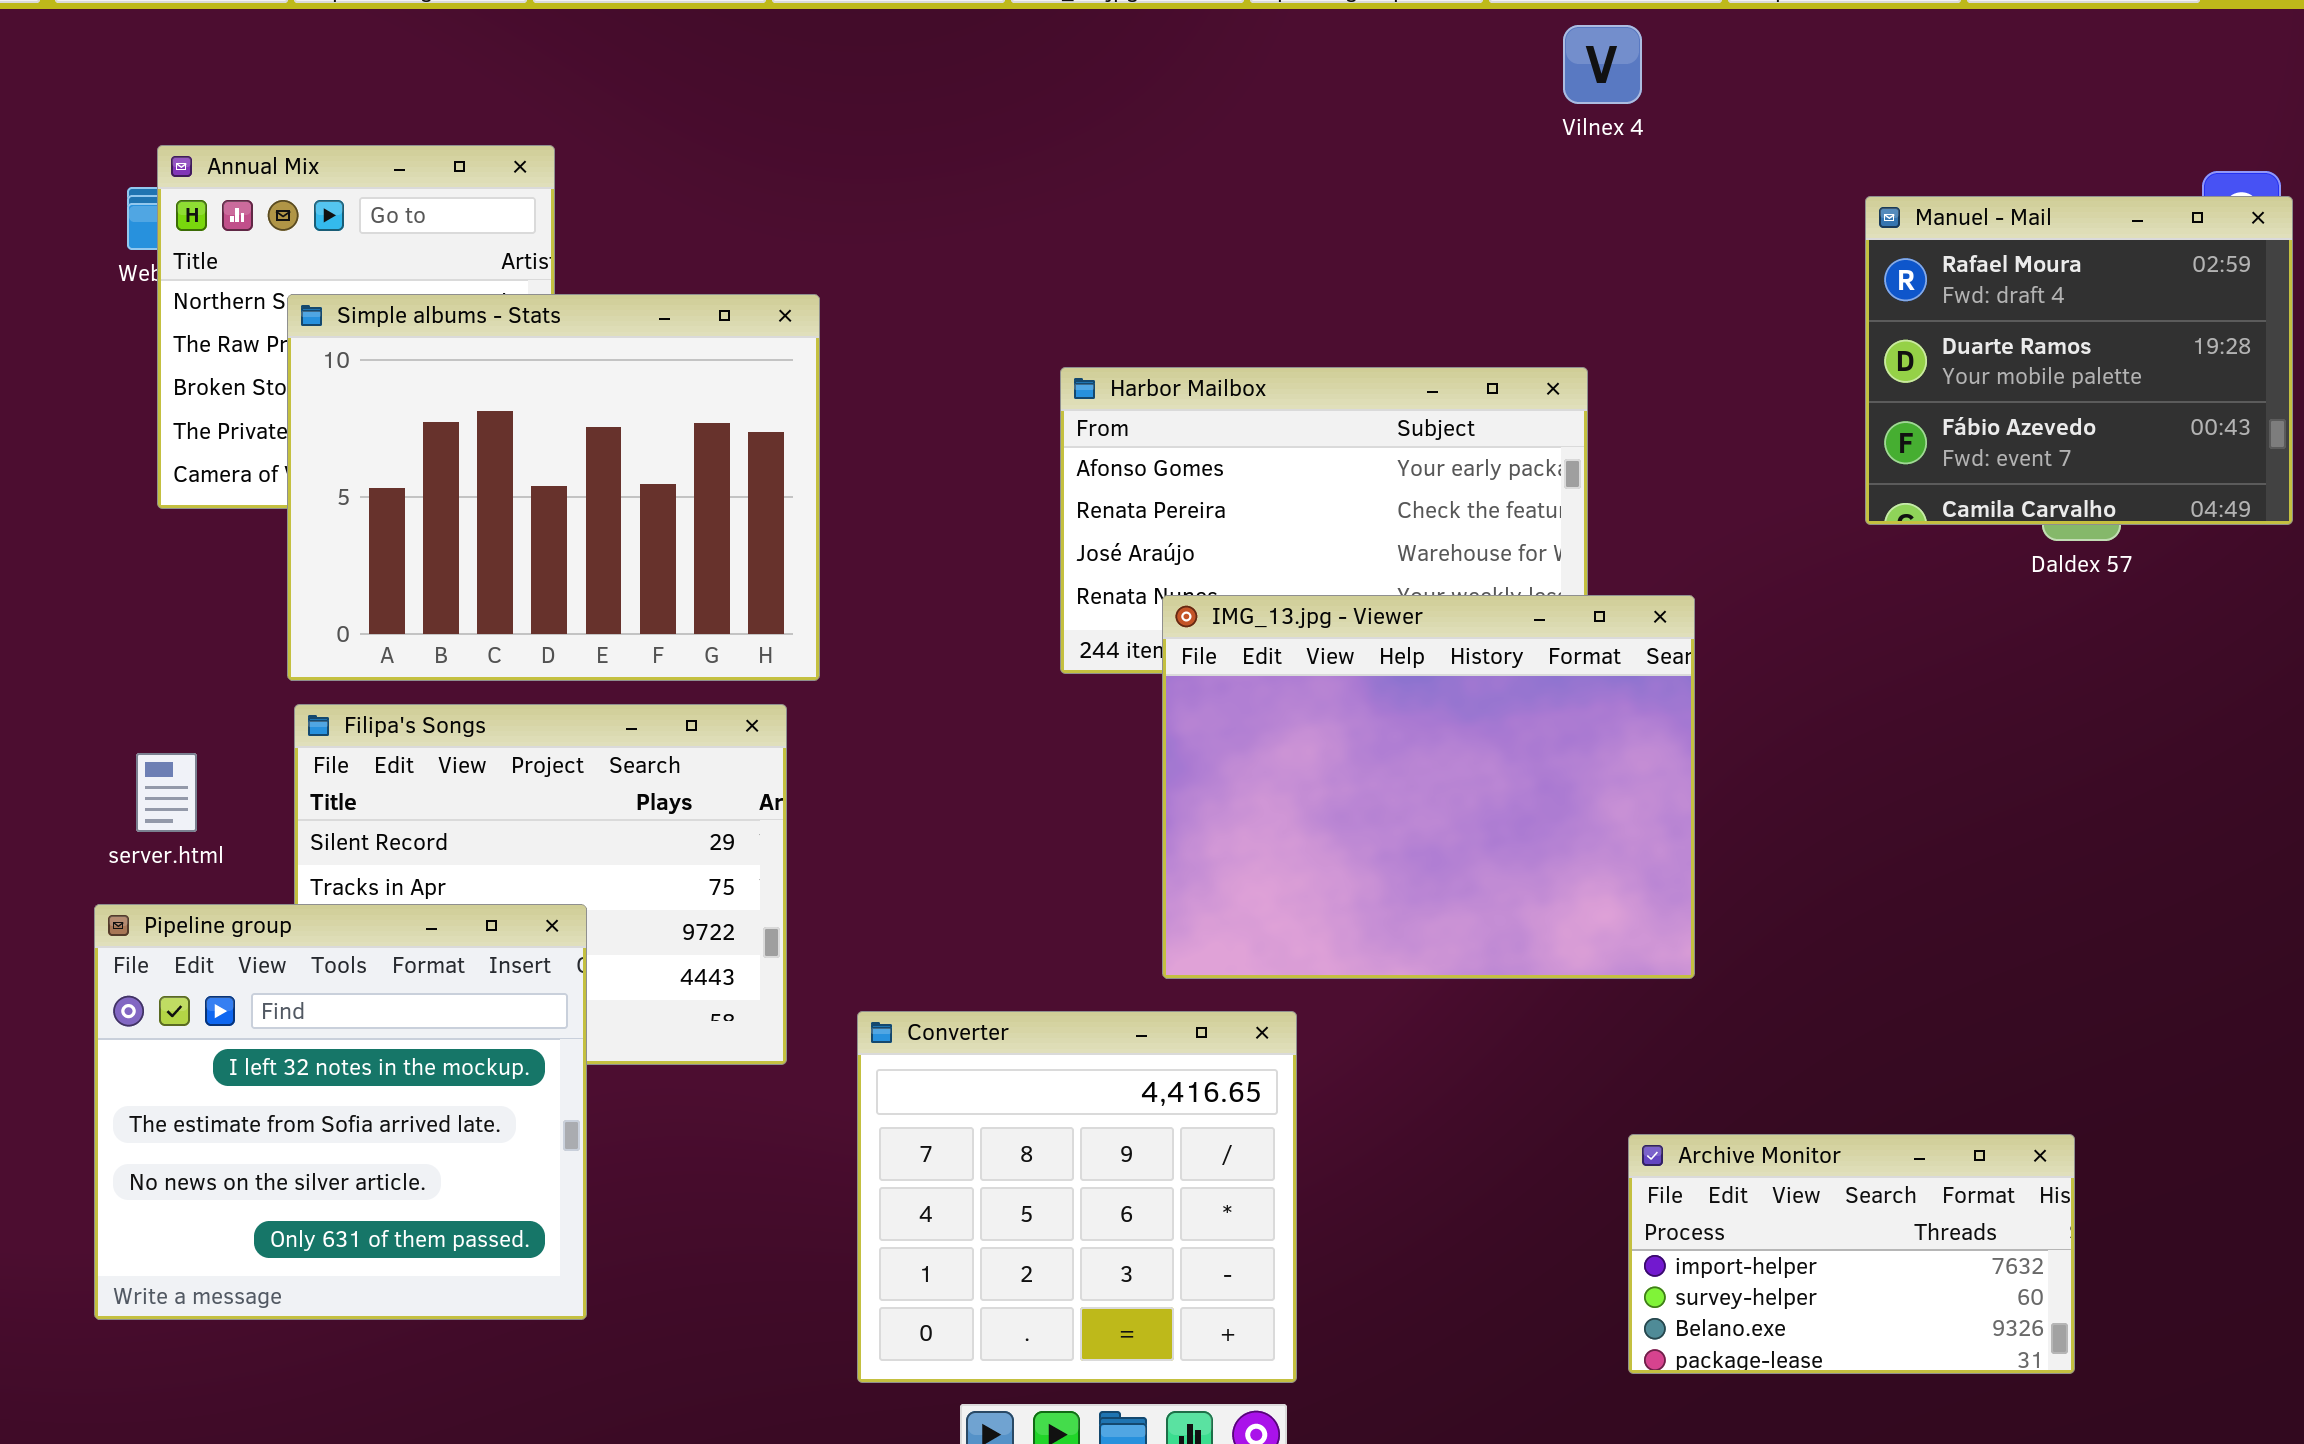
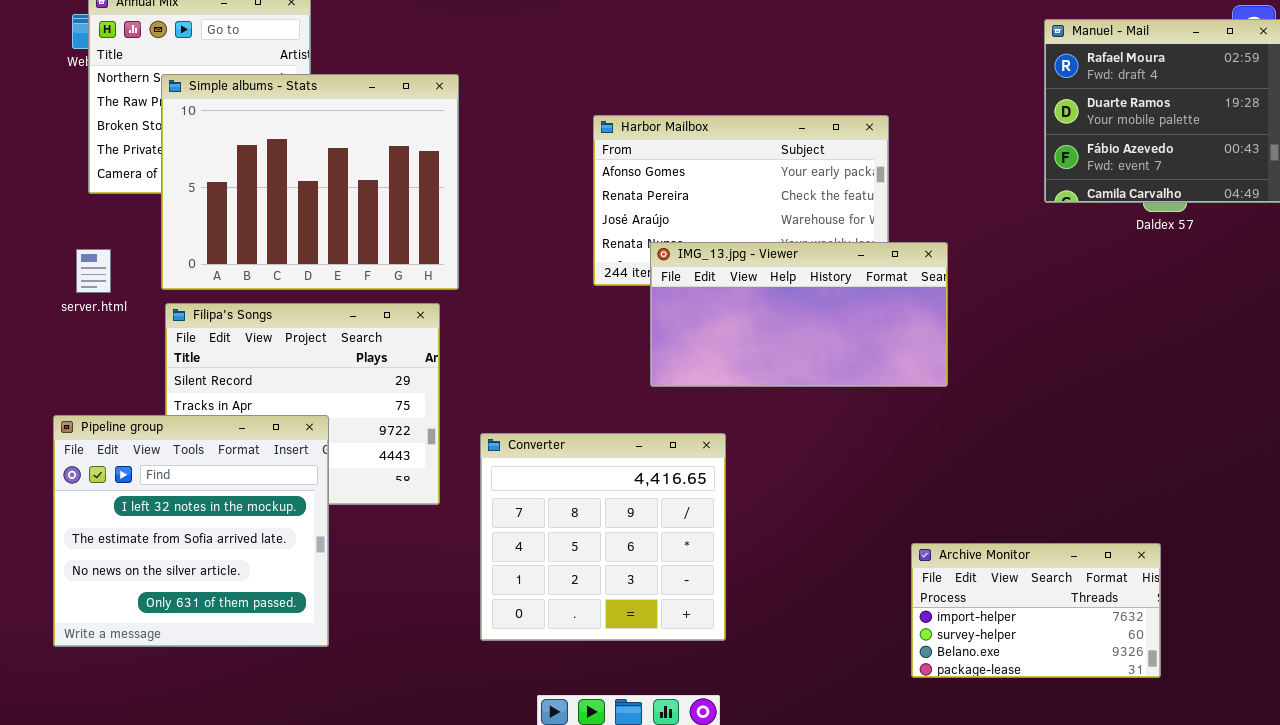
IMG_13.jpg - Viewer: [1162,595,1695,979] -> [650,242,948,387], resized
server.html: [136,753,197,832] -> [76,249,111,293], moved
Converter: [857,1011,1297,1383] -> [480,433,726,641], moved

